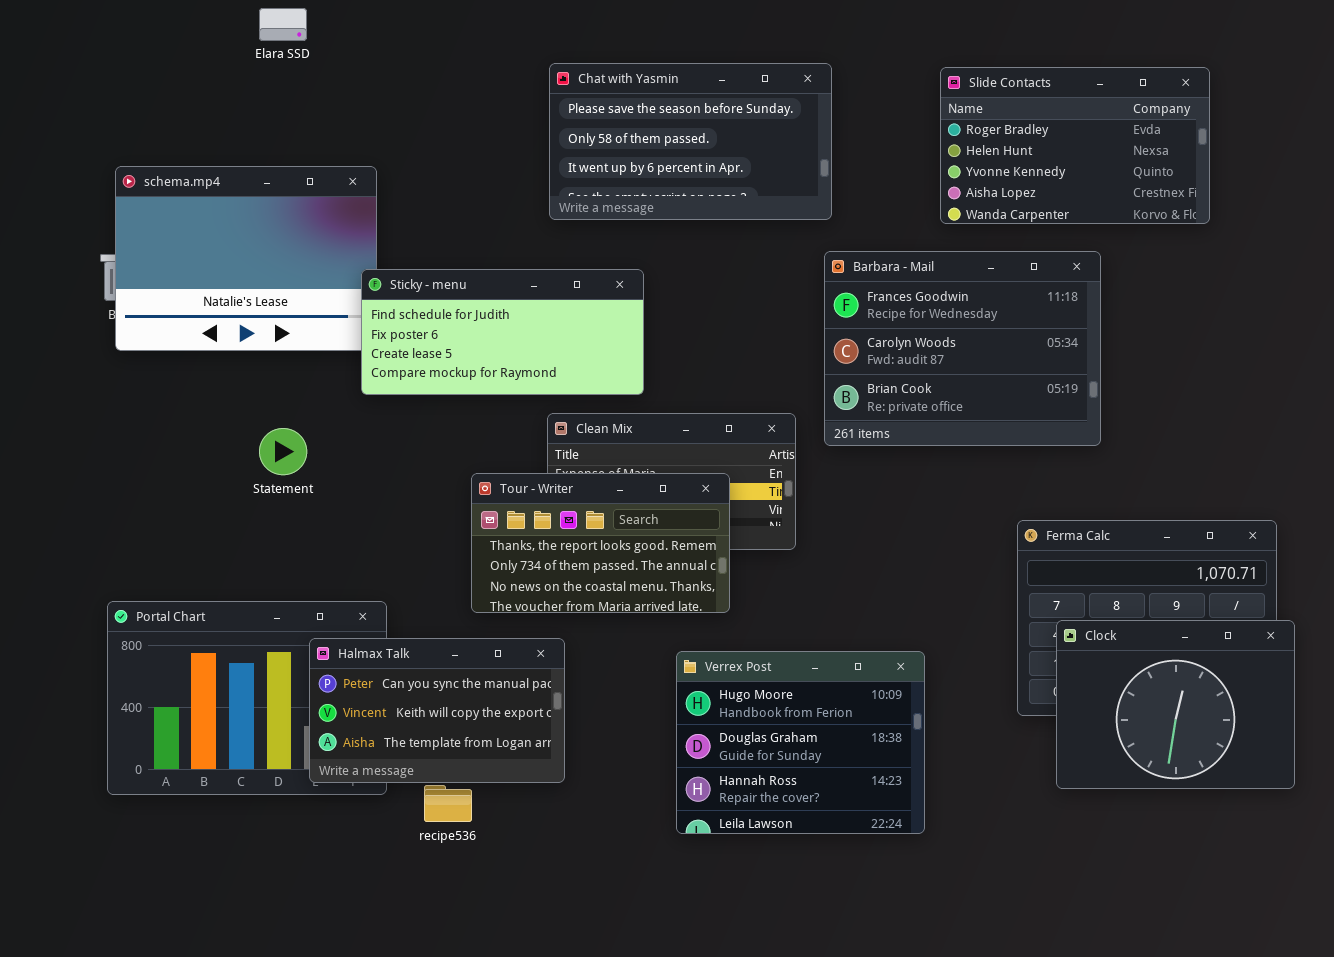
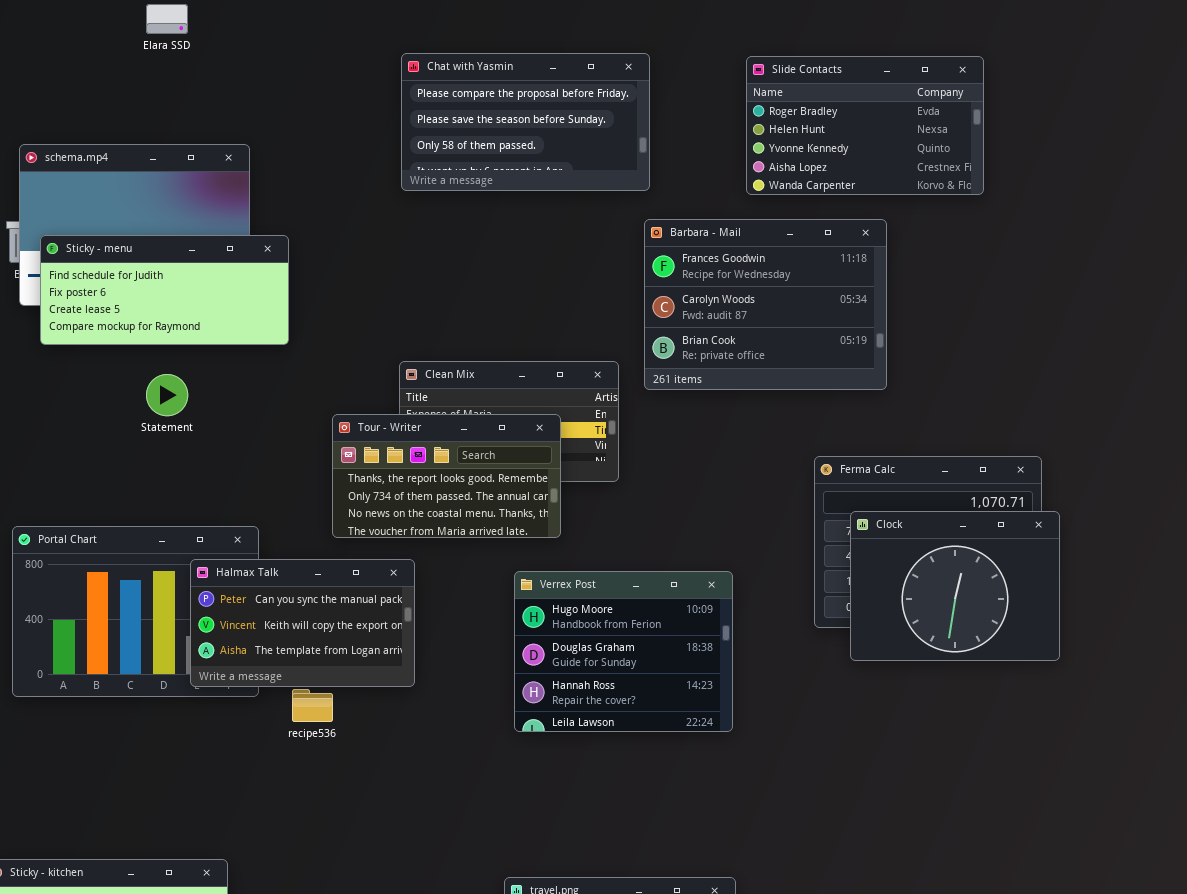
Chat with Yasmin: [549,63,832,220] -> [401,53,650,191], scrolled up 1 row
Sticky - menu: [361,269,644,395] -> [40,235,289,345], moved
Clock: [1056,620,1295,789] -> [850,511,1060,661], moved

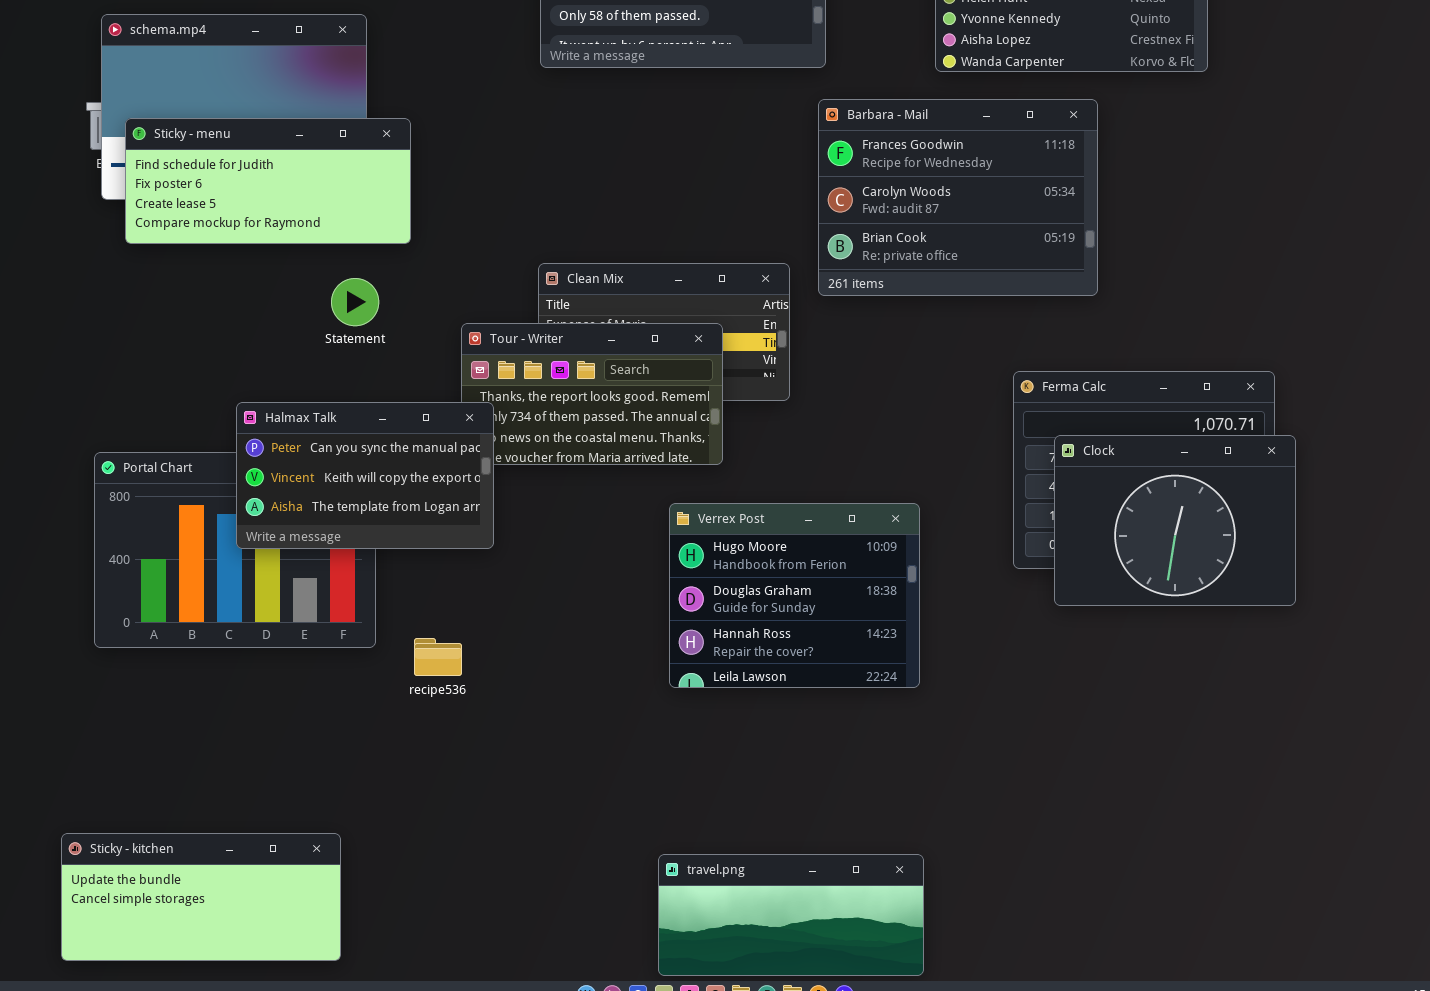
Statement: [146,374,188,416] -> [331,278,379,326], moved
Halmax Talk: [190,559,415,687] -> [236,402,494,549], moved

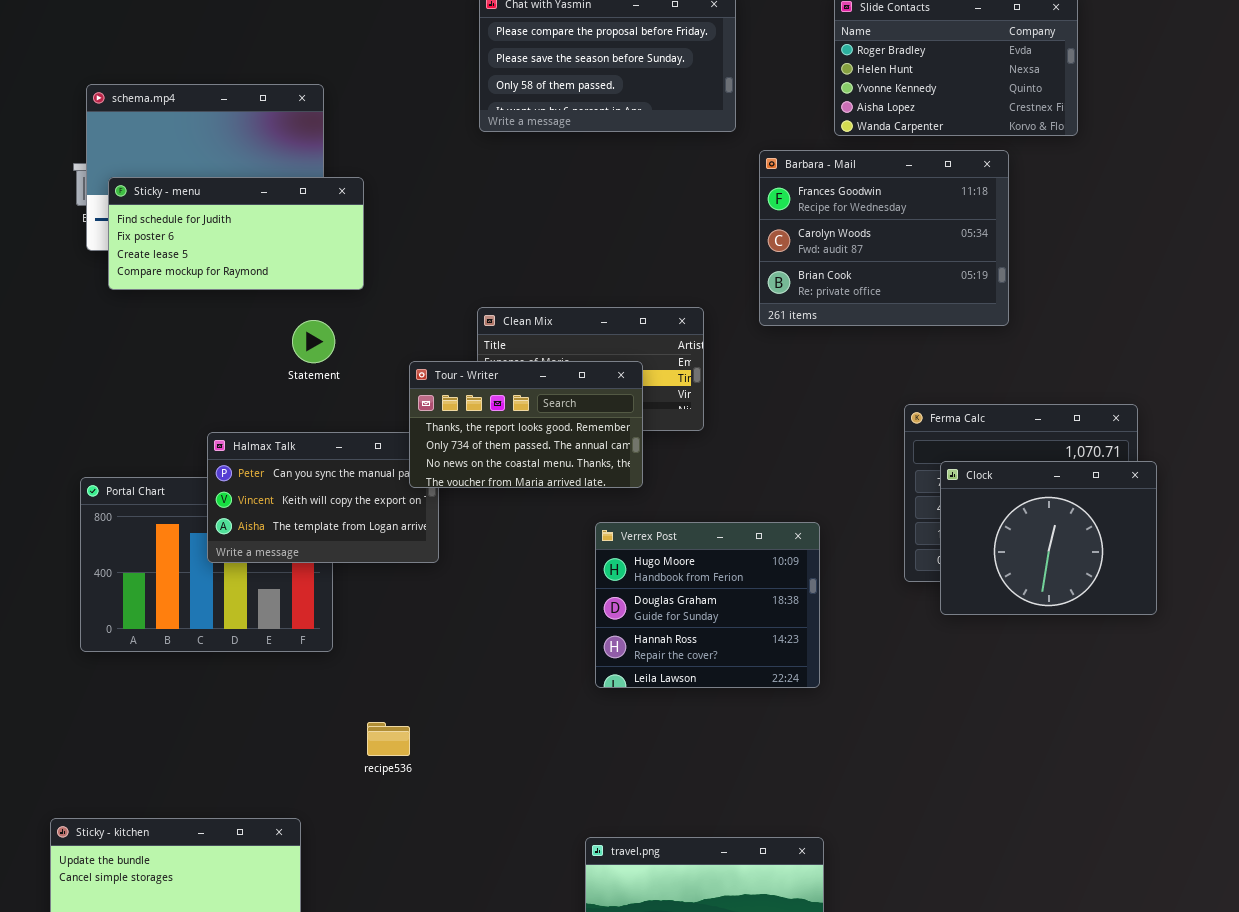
Barbara - Mail: [818,99,1098,296] -> [759,150,1009,326], moved
Tour - Writer: [461,323,723,465] -> [409,361,643,488], raised
recipe536: [414,638,462,676] -> [367,722,410,756], moved

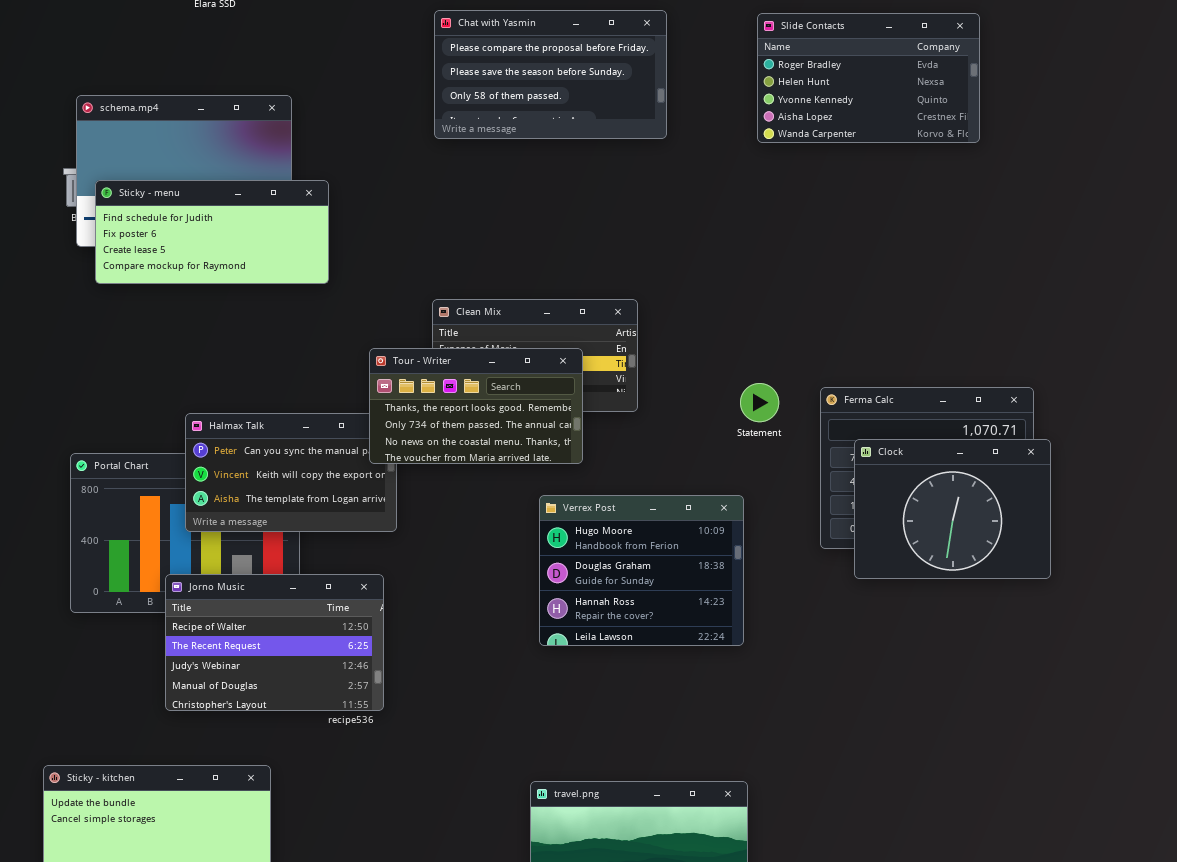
Barbara - Mail: [759,150,1009,326] -> none, closed
Statement: [292,320,335,363] -> [740,383,779,422], moved
Jorno Music: none -> [165,574,384,711], opened

